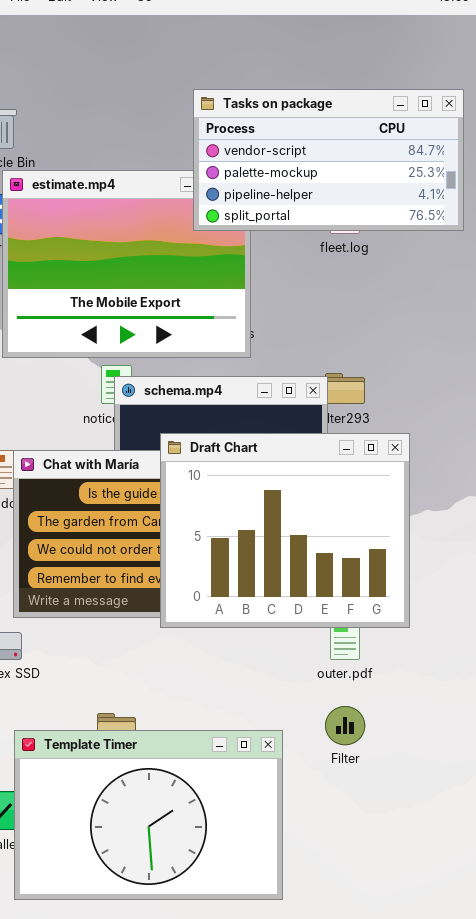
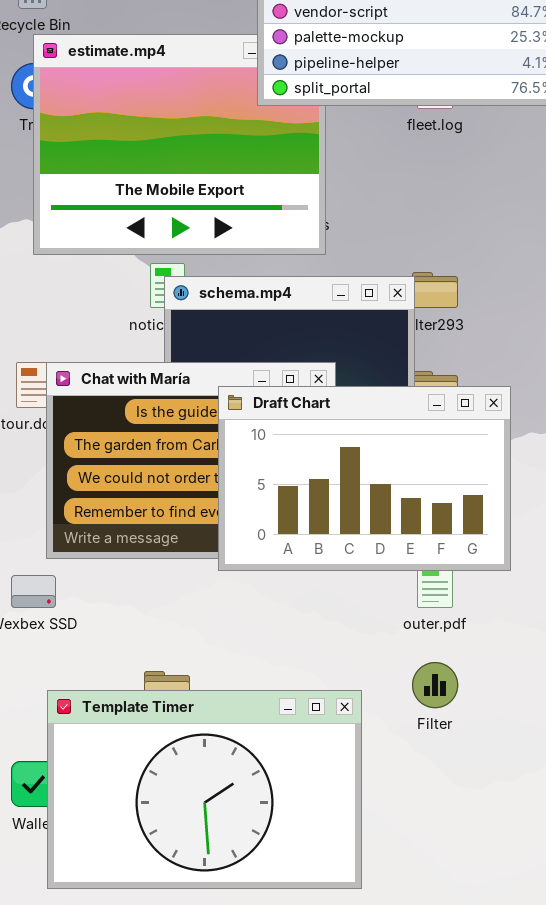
Draft Chart: [160,433,410,628] -> [218,386,511,571], resized

